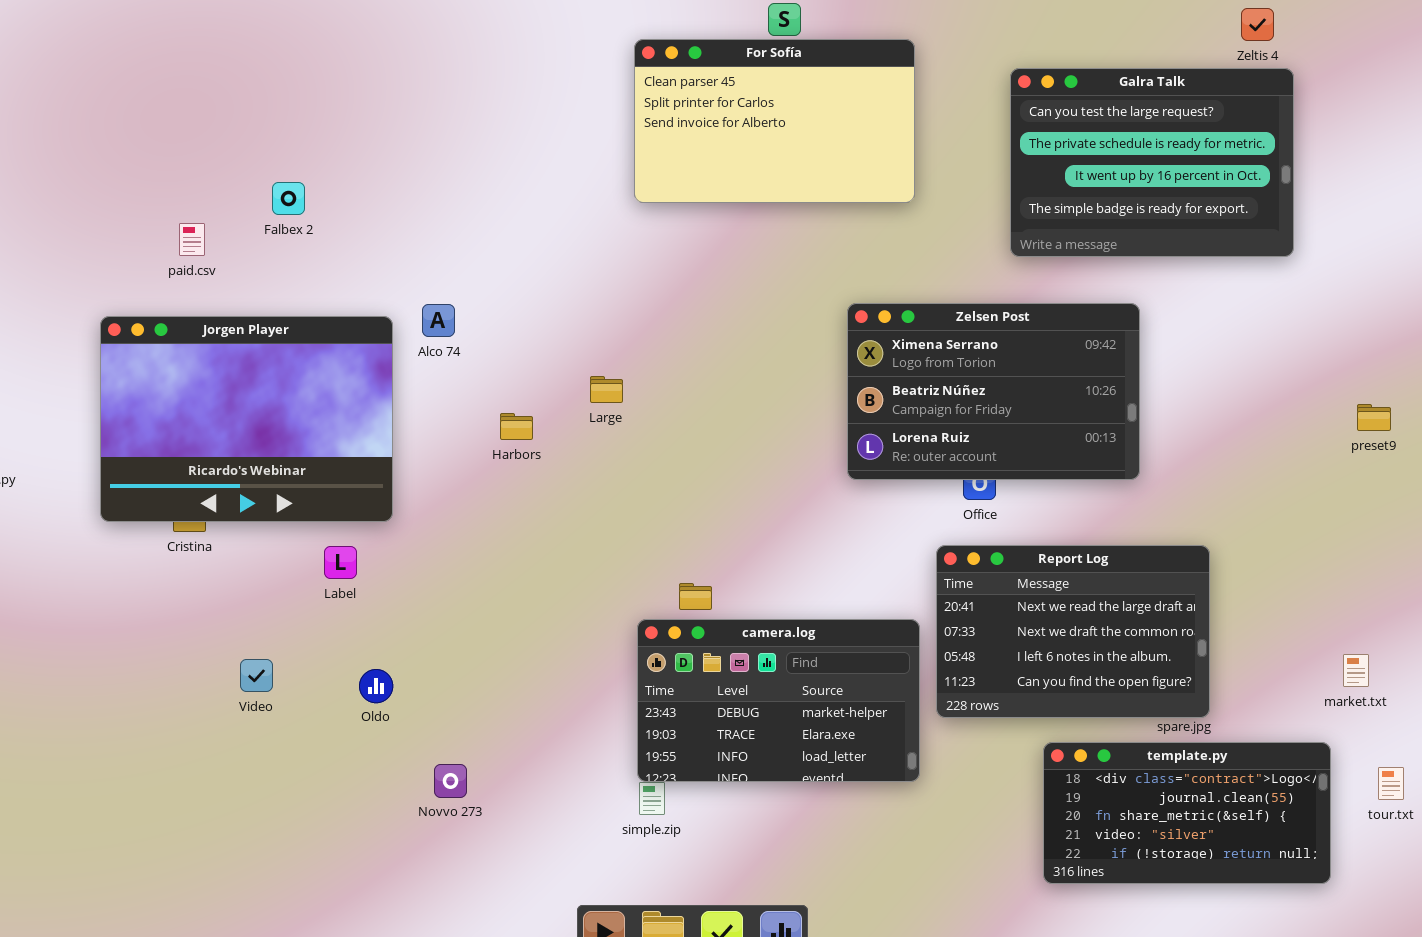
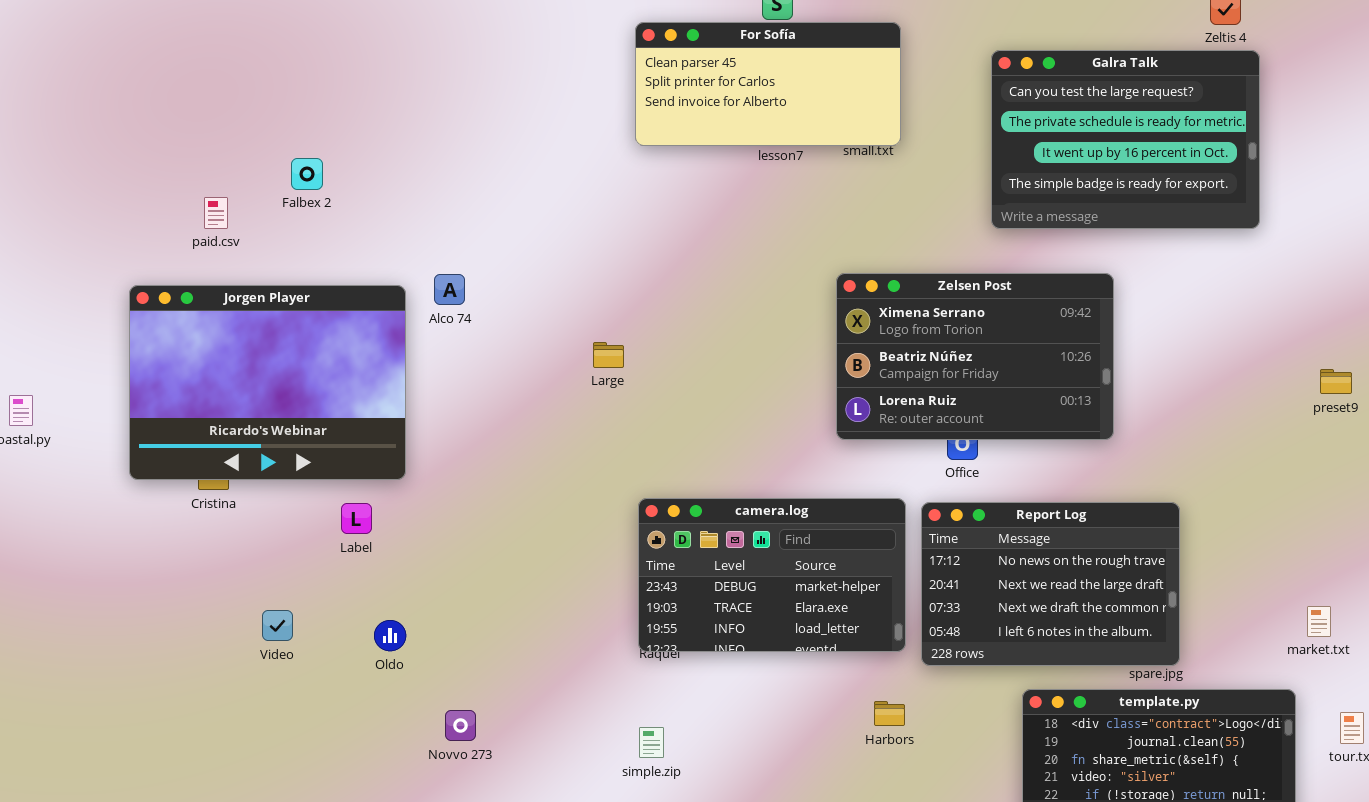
For Sofía: [634,39,915,203] -> [635,22,901,146], resized
Harbors: [500,413,533,440] -> [874,701,905,726], moved
Report Log: [936,545,1210,718] -> [921,502,1180,666], scrolled up 1 row
camera.log: [637,619,920,782] -> [638,498,906,652], moved

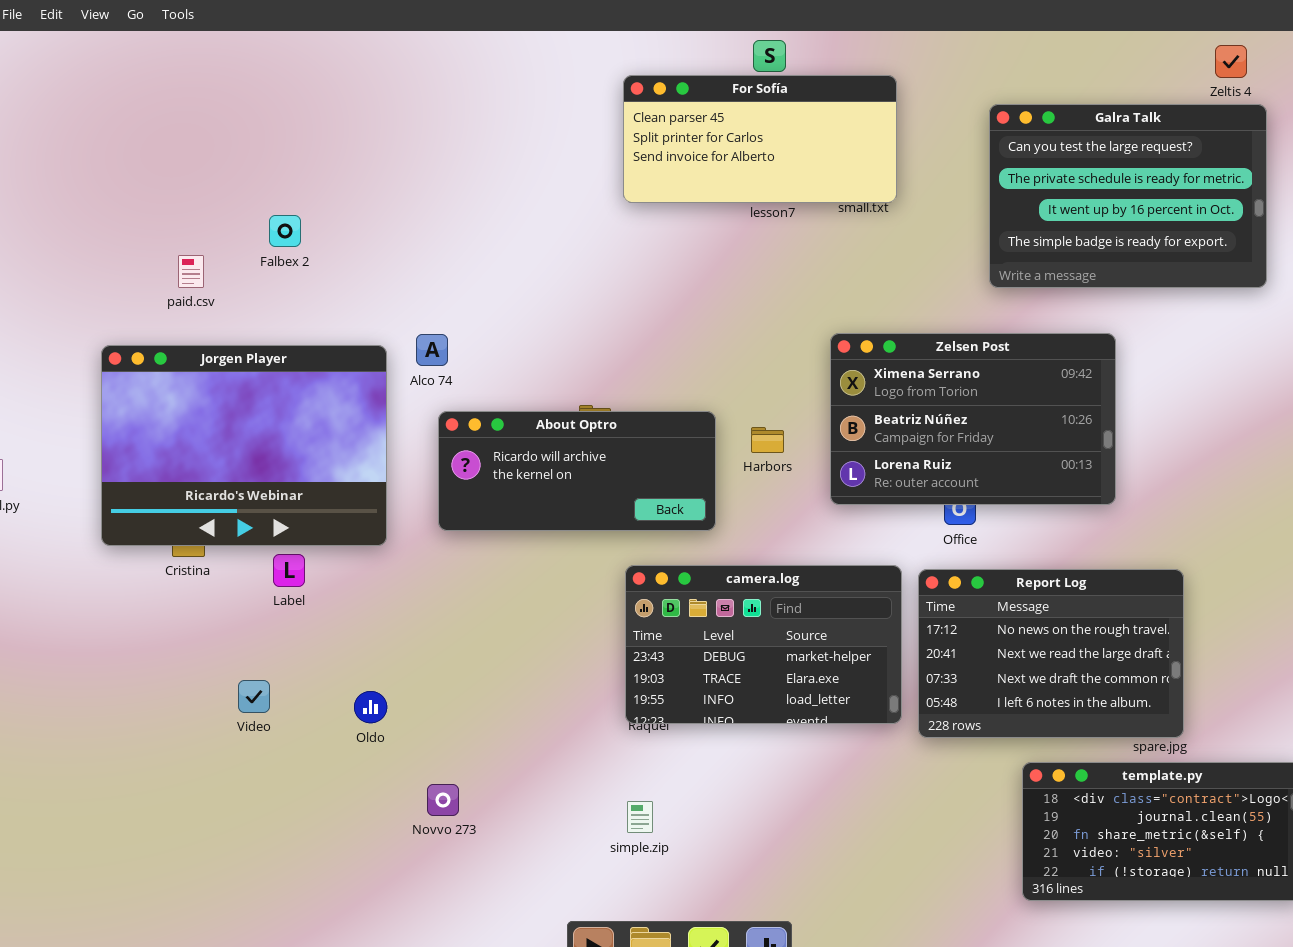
About Optro: none -> [438,411,716,531], opened
Label: [341,503,372,534] -> [273,554,305,587], moved
Harbors: [874,701,905,726] -> [751,427,784,453], moved

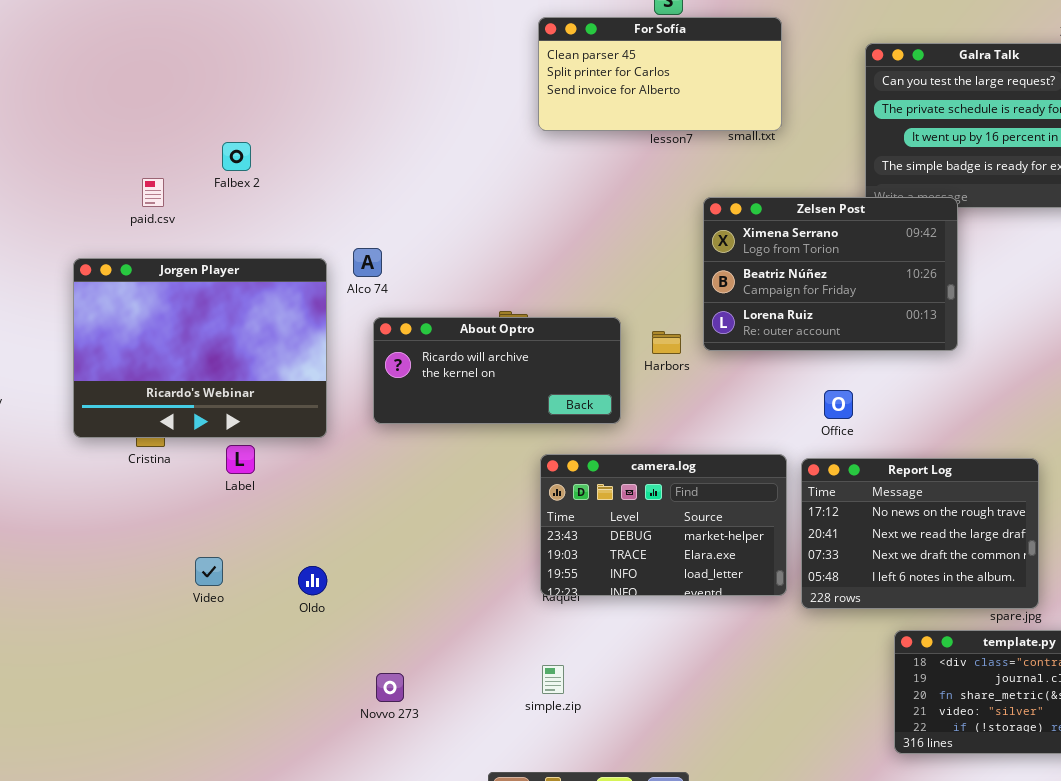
Zelsen Post: [830,333,1116,505] -> [703,197,958,351], moved
Novvo 273: [427,784,459,816] -> [376,673,404,702], moved

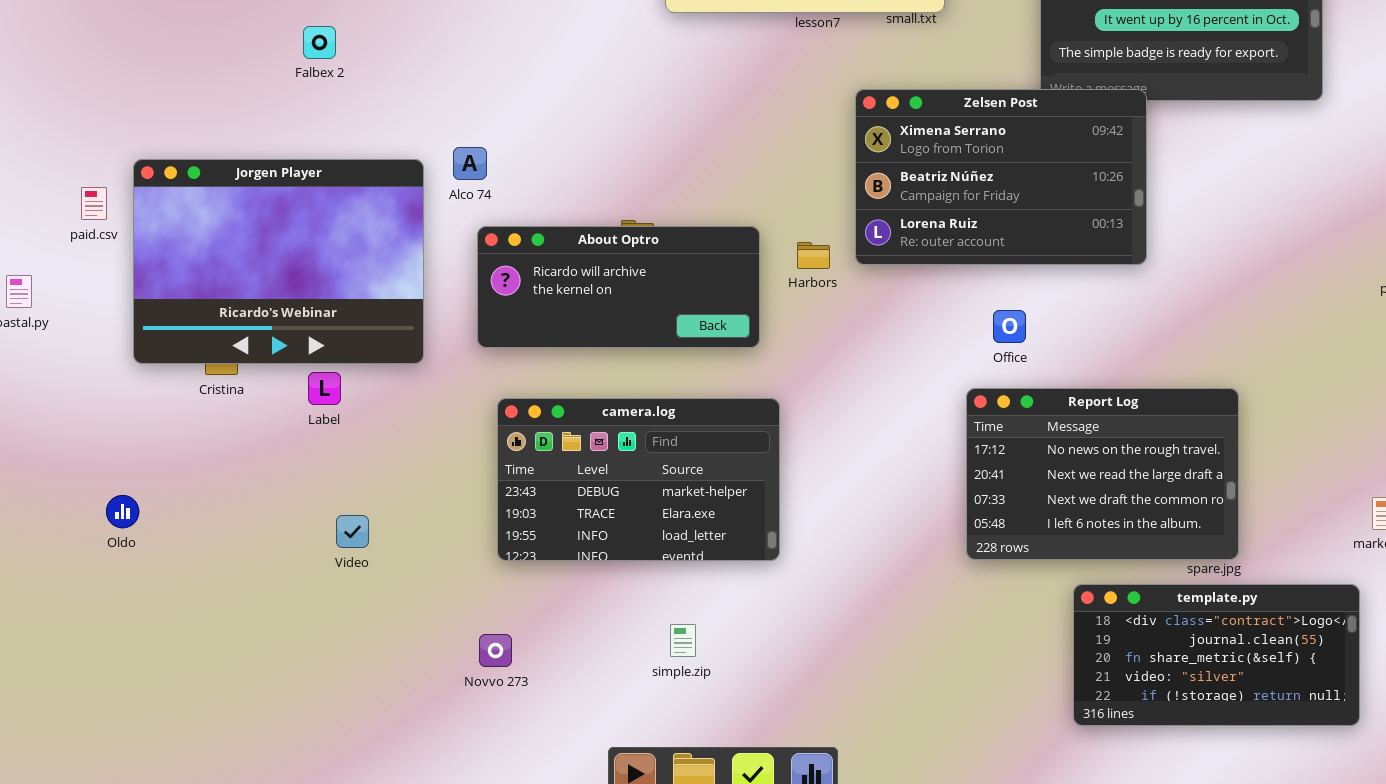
paid.csv: [142,178,164,207] -> [81,187,107,220], moved
camera.log: [540,454,787,596] -> [497,398,780,561], moved
Video: [195,557,223,586] -> [336,515,369,548], moved
Oldo: [298,566,327,595] -> [106,495,139,528], moved

